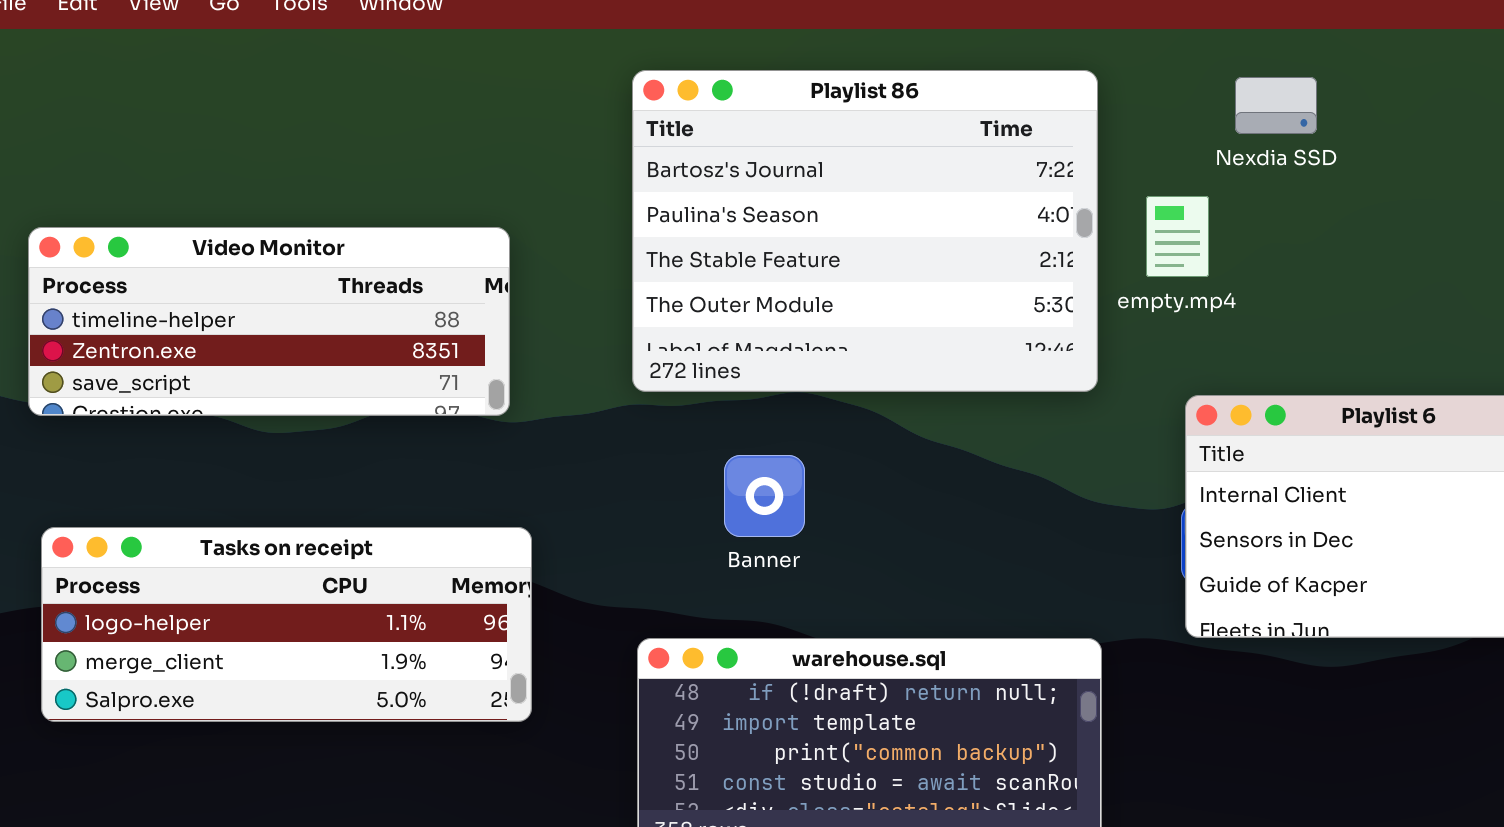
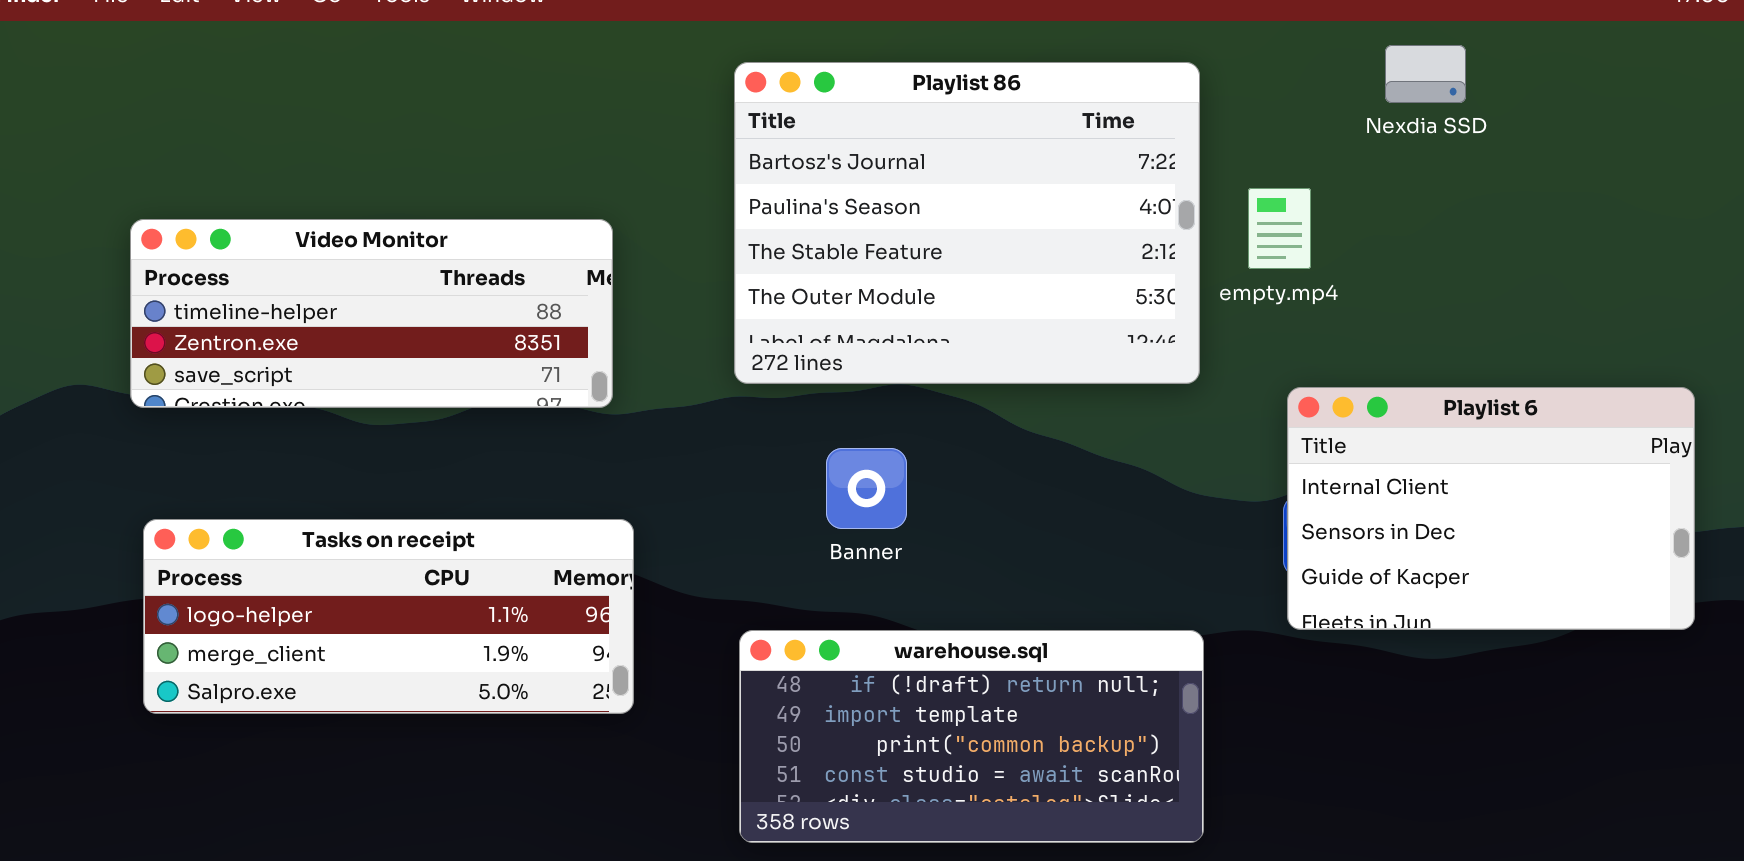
Nexdia SSD: [1235,77,1317,134] -> [1385,45,1466,103], moved

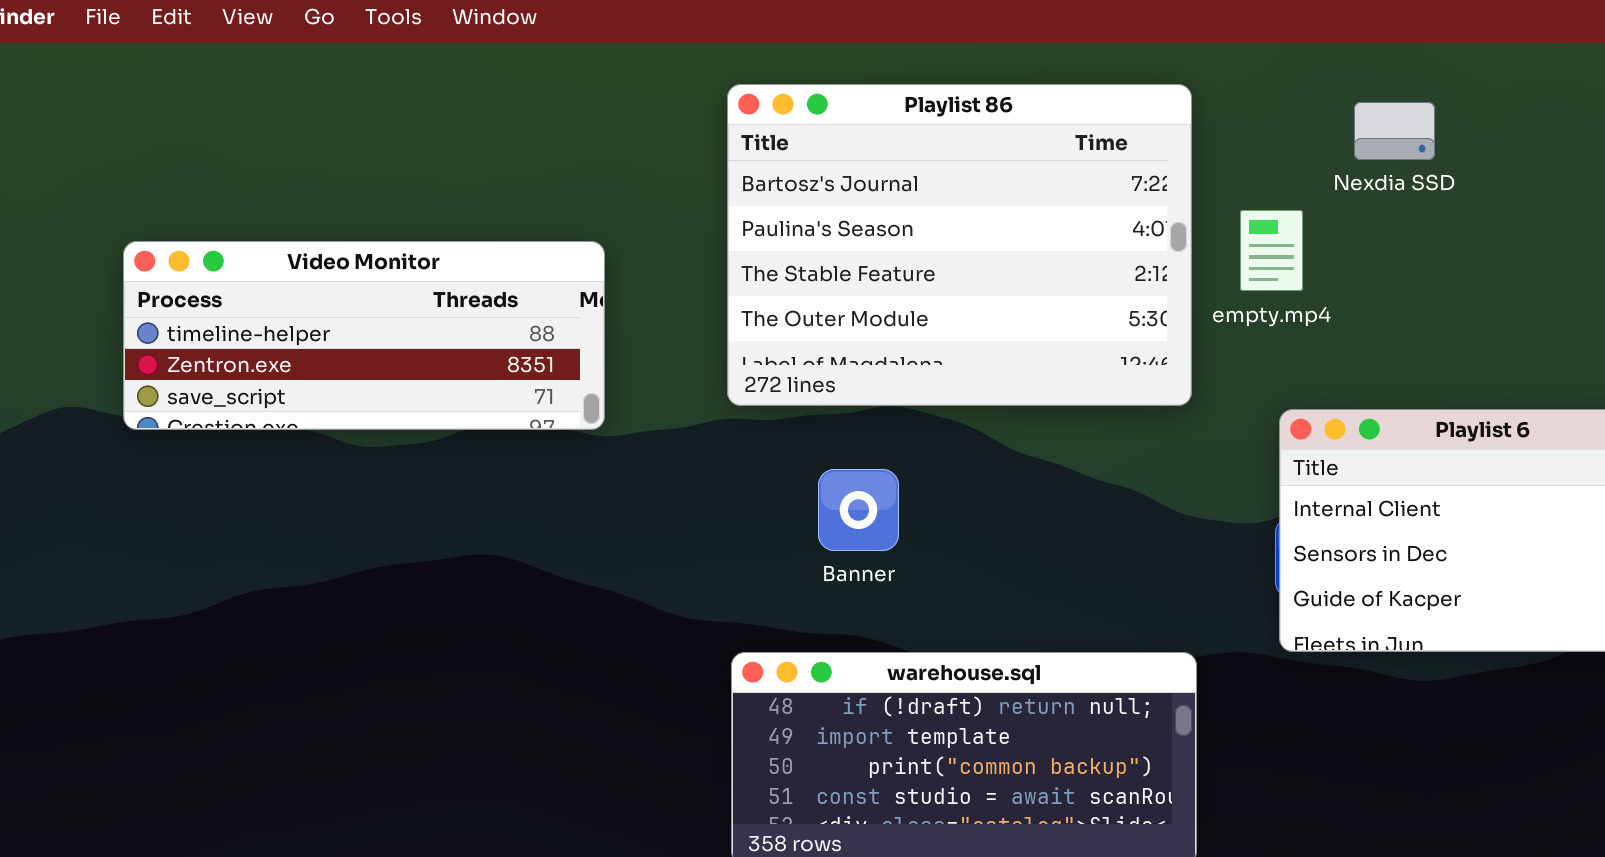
Nexdia SSD: [1385,45,1466,103] -> [1354,102,1435,160], moved
Tasks on receipt: [143,519,634,714] -> none, closed

